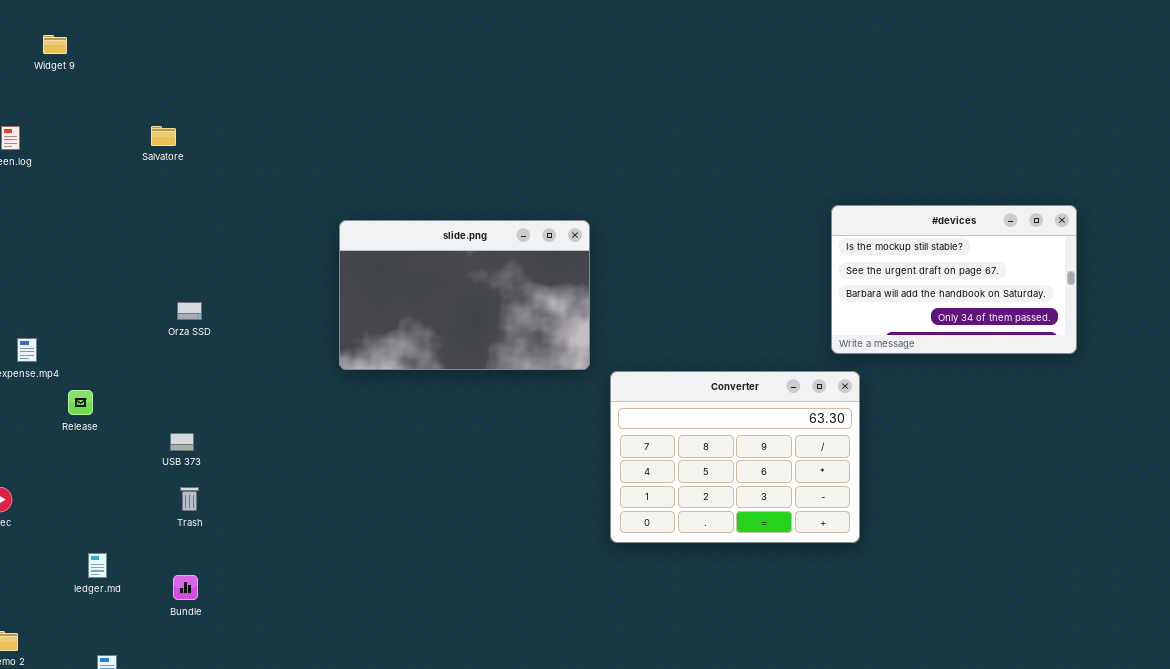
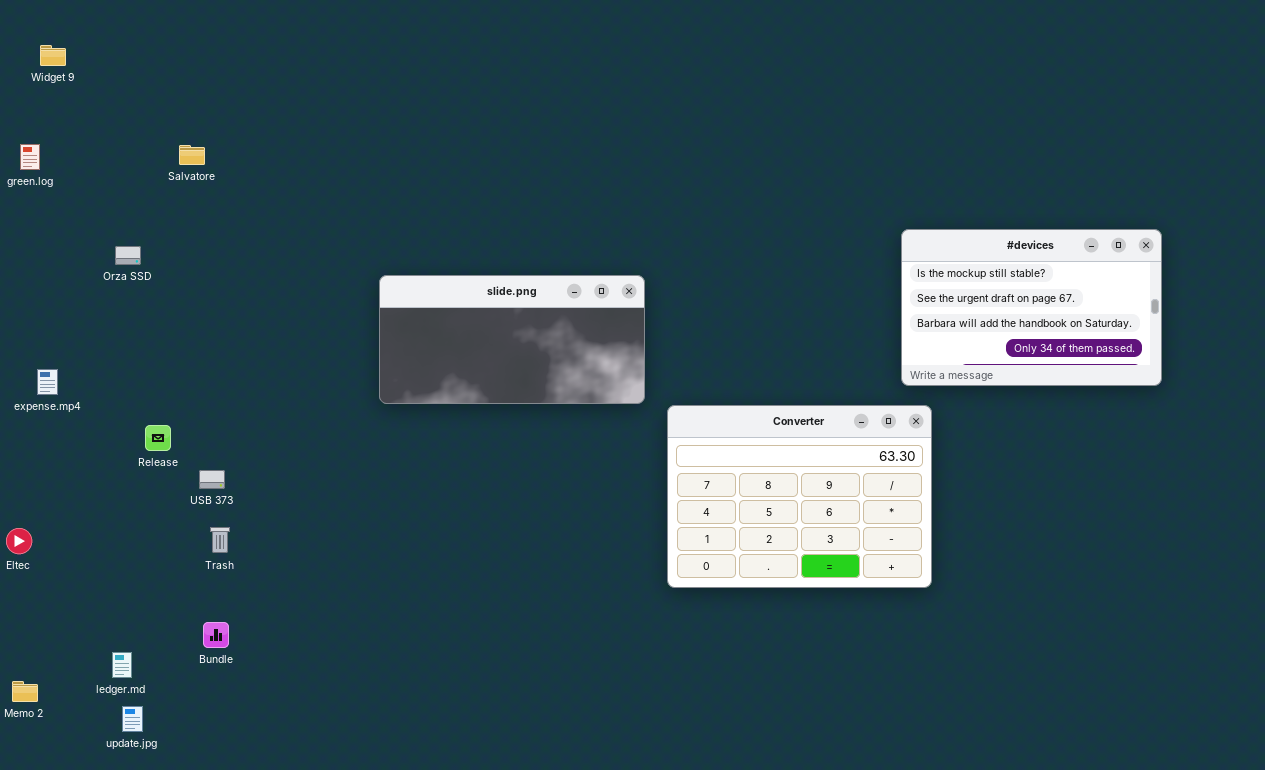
Widget 9: [43,35,67,54] -> [40,45,66,66], moved
slide.png: [339,220,590,370] -> [379,275,645,404], resized
Orza SSD: [177,302,202,320] -> [115,246,141,265], moved
Release: [68,390,93,415] -> [145,425,171,451], moved
ledger.md: [88,553,107,578] -> [112,652,132,678], moved

